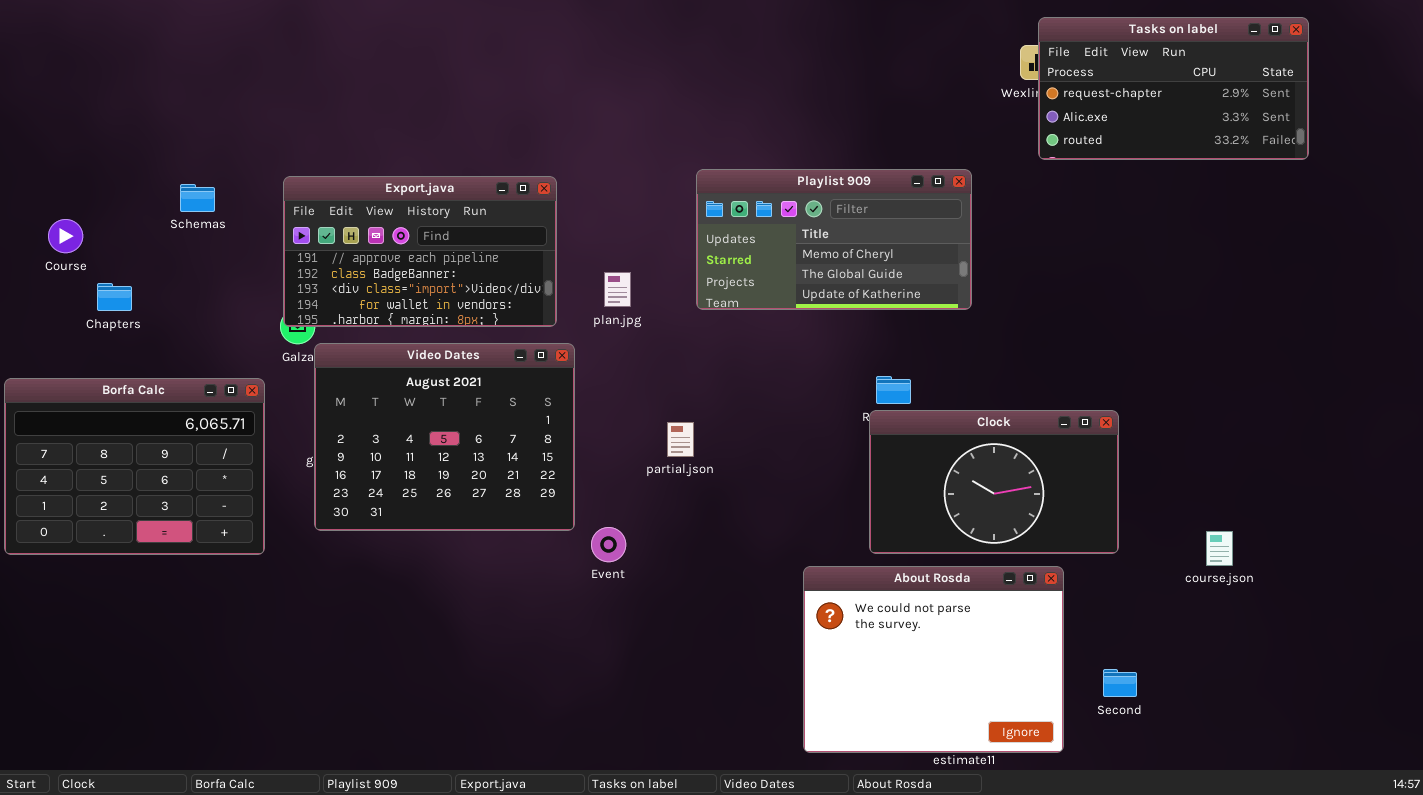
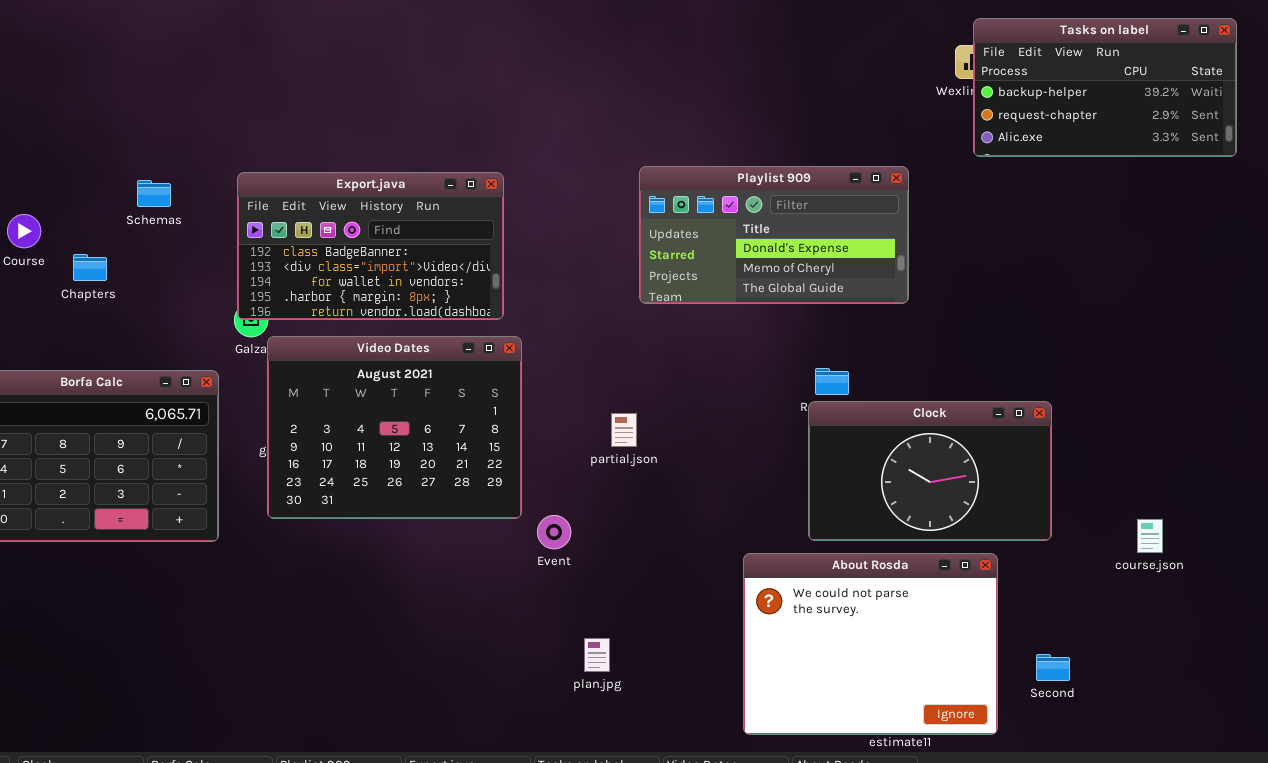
Tasks on label: [1038,17,1309,160] -> [973,18,1237,157], scrolled up 1 row
Playlist 909: [696,169,972,310] -> [639,166,909,304], scrolled up 1 row
Export.java: [283,176,557,327] -> [237,172,504,320], scrolled down 1 row
plan.jpg: [604,272,631,307] -> [584,638,610,672], moved
Chapters: [97,283,132,311] -> [73,254,107,281], moved

